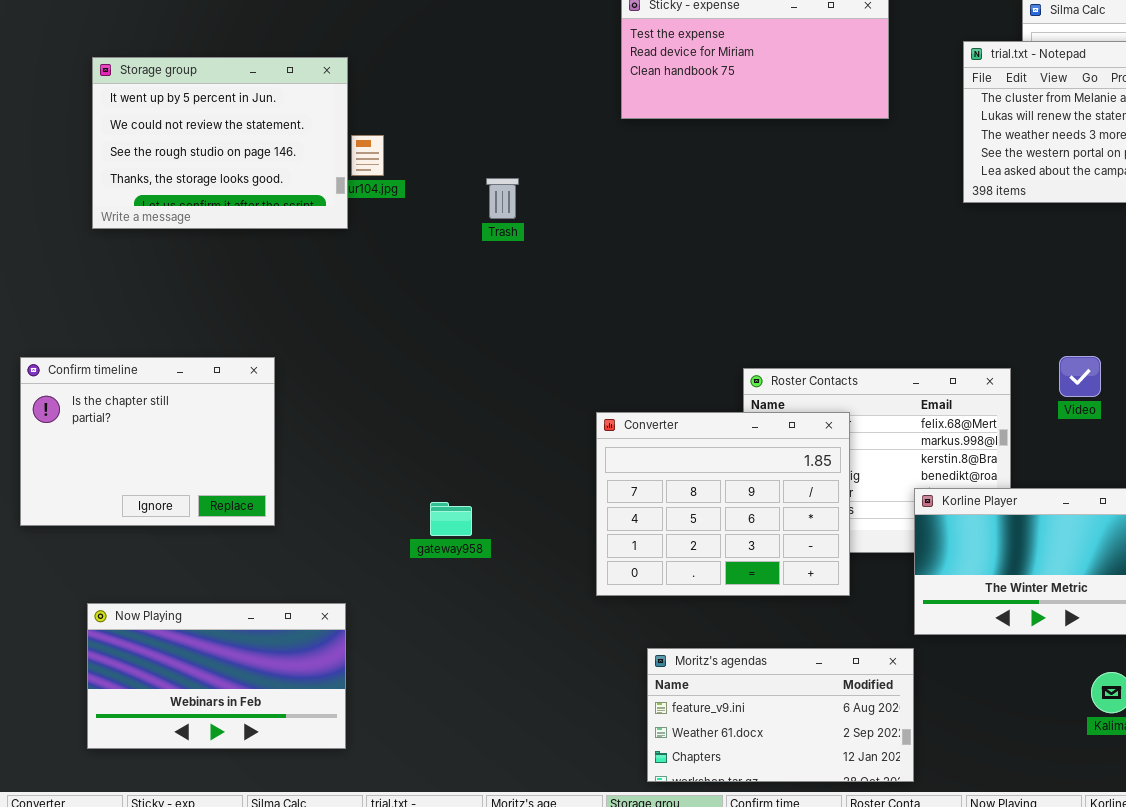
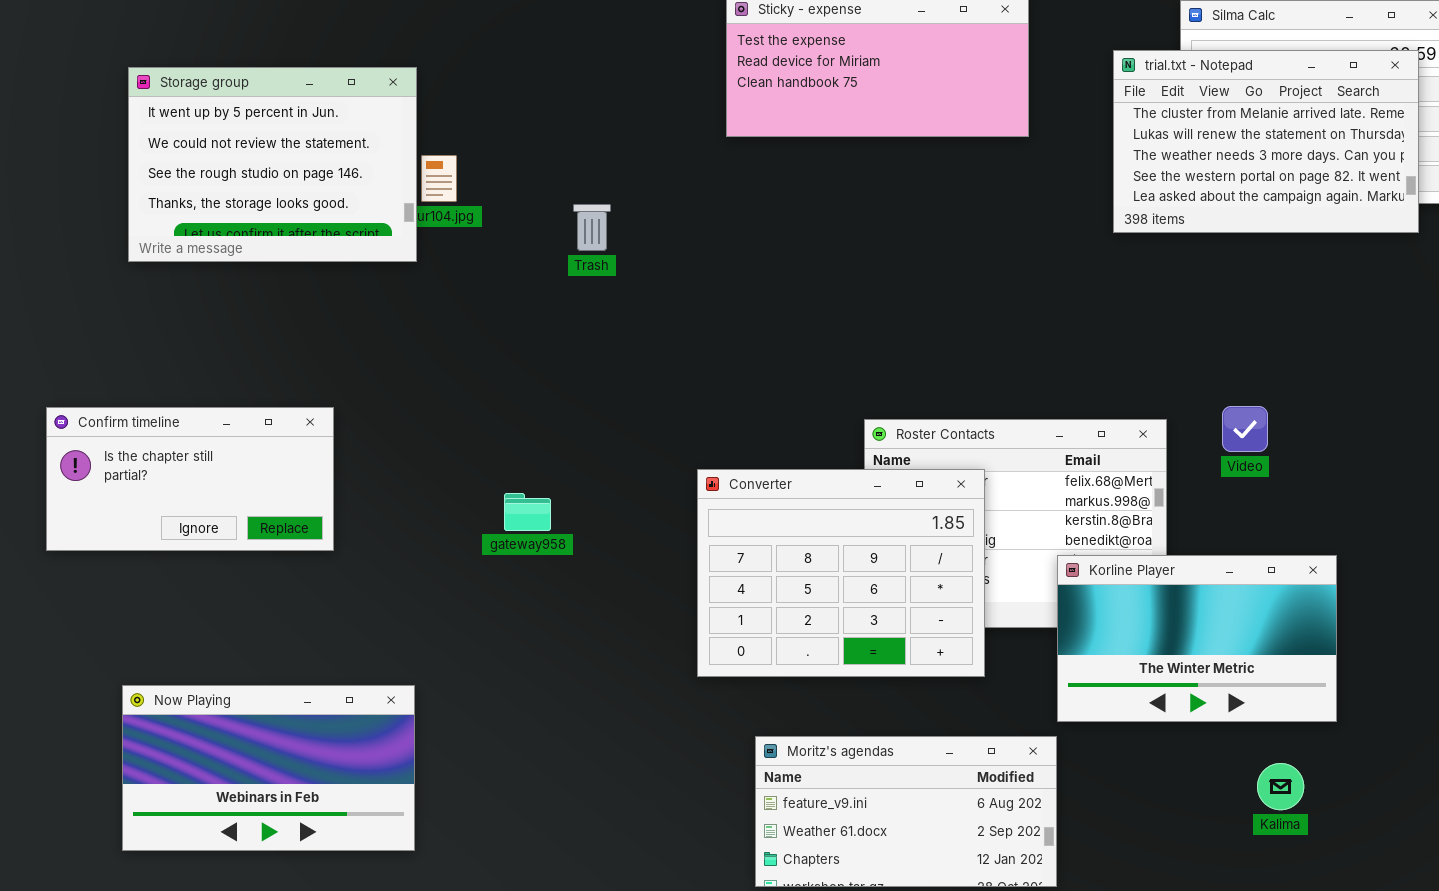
Confirm timeline: [20,357,275,526] -> [46,407,334,551], resized
gateway958: [430,502,472,536] -> [504,493,551,531], moved

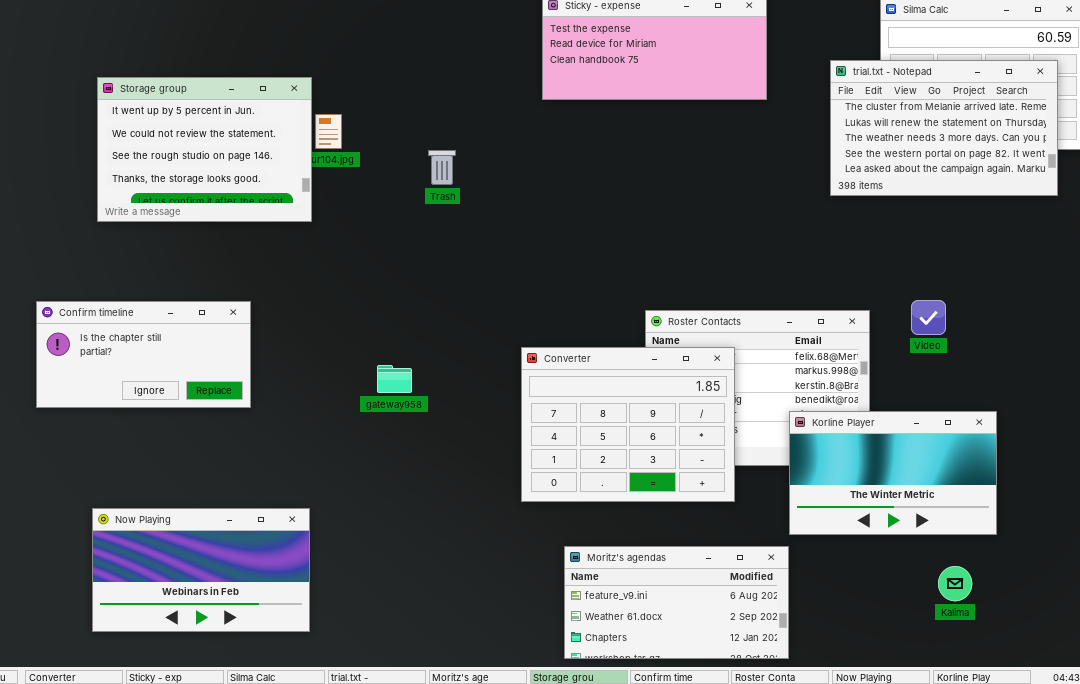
trial.txt - Notepad: [1113,50,1419,233] -> [830,60,1058,196], moved
Storage group: [128,67,417,262] -> [97,77,312,222], moved

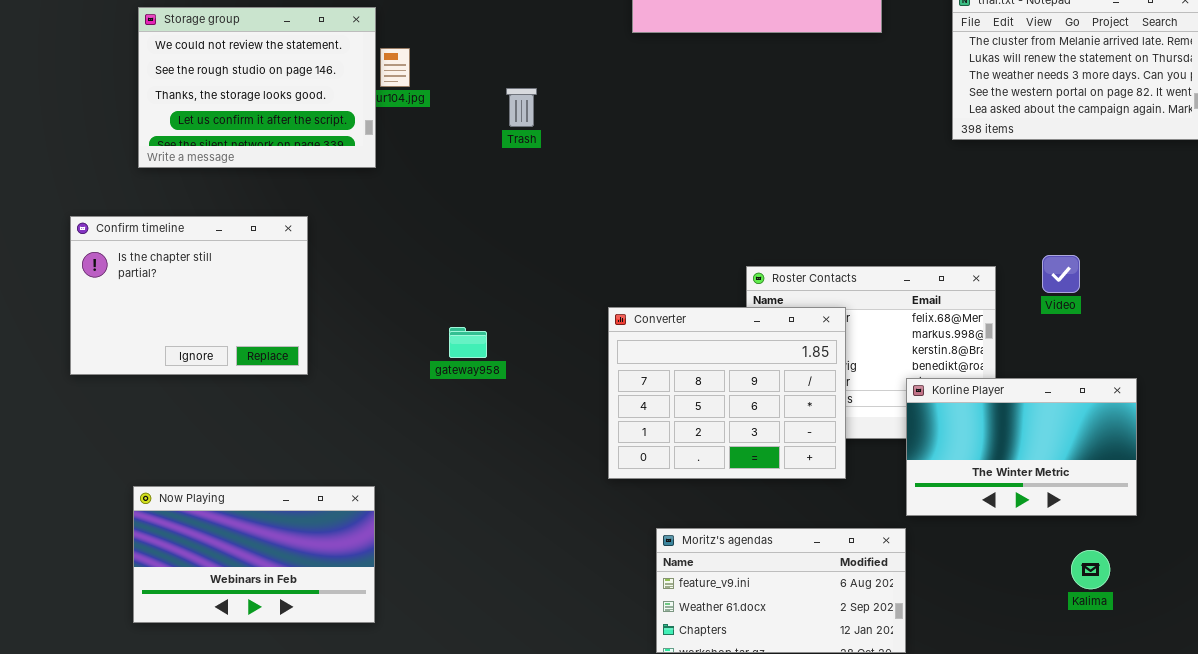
Storage group: [97,77,312,222] -> [138,7,376,168], scrolled down 1 row
Confirm timeline: [36,301,251,408] -> [70,216,308,375], resized

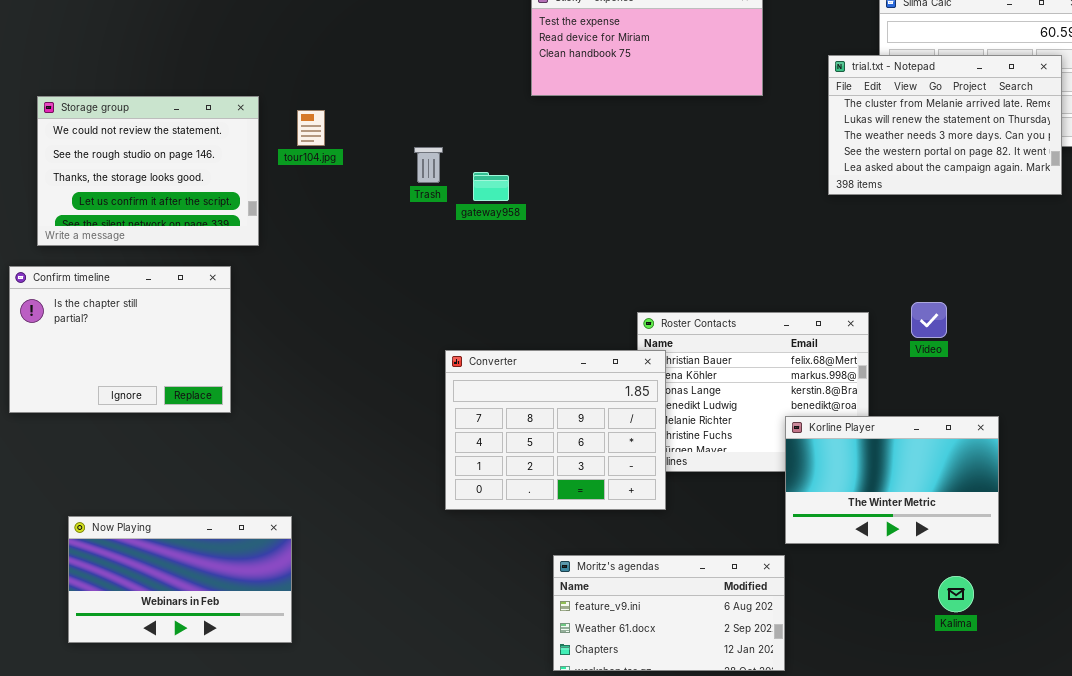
Storage group: [138,7,376,168] -> [37,96,259,246], moved
Converter: [608,307,846,479] -> [445,350,666,510], moved
gateway958: [449,327,487,358] -> [473,172,509,201], moved

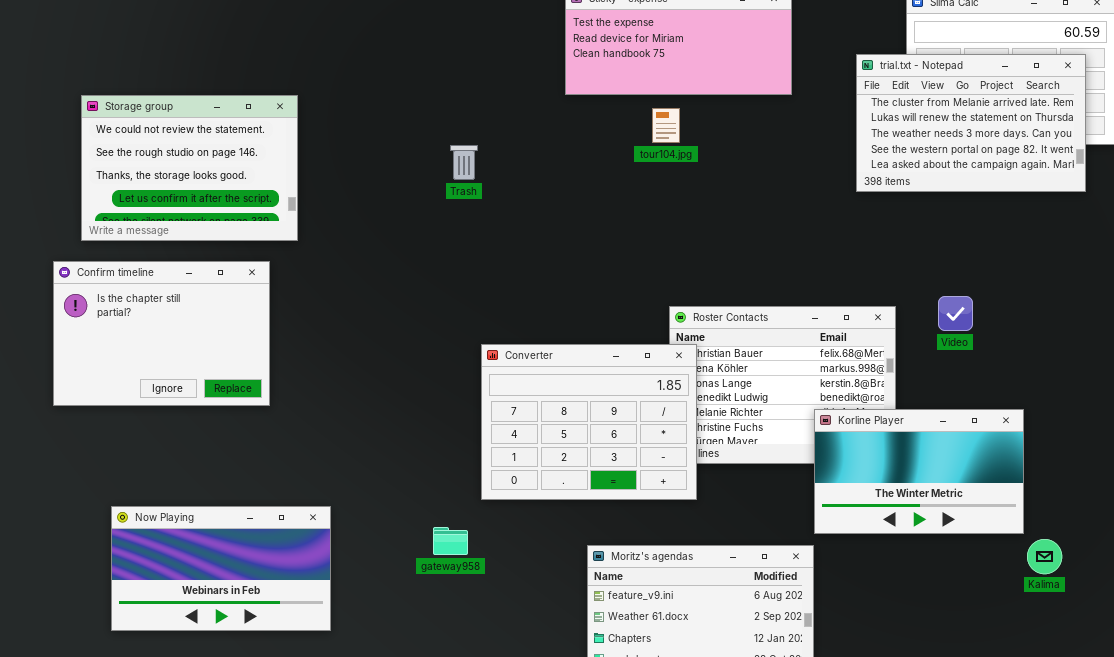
tour104.jpg: [297,110,325,146] -> [652,108,680,143], moved
gateway958: [473,172,509,201] -> [433,527,468,555], moved
Kalima: [938,576,974,612] -> [1027,539,1062,574], moved

